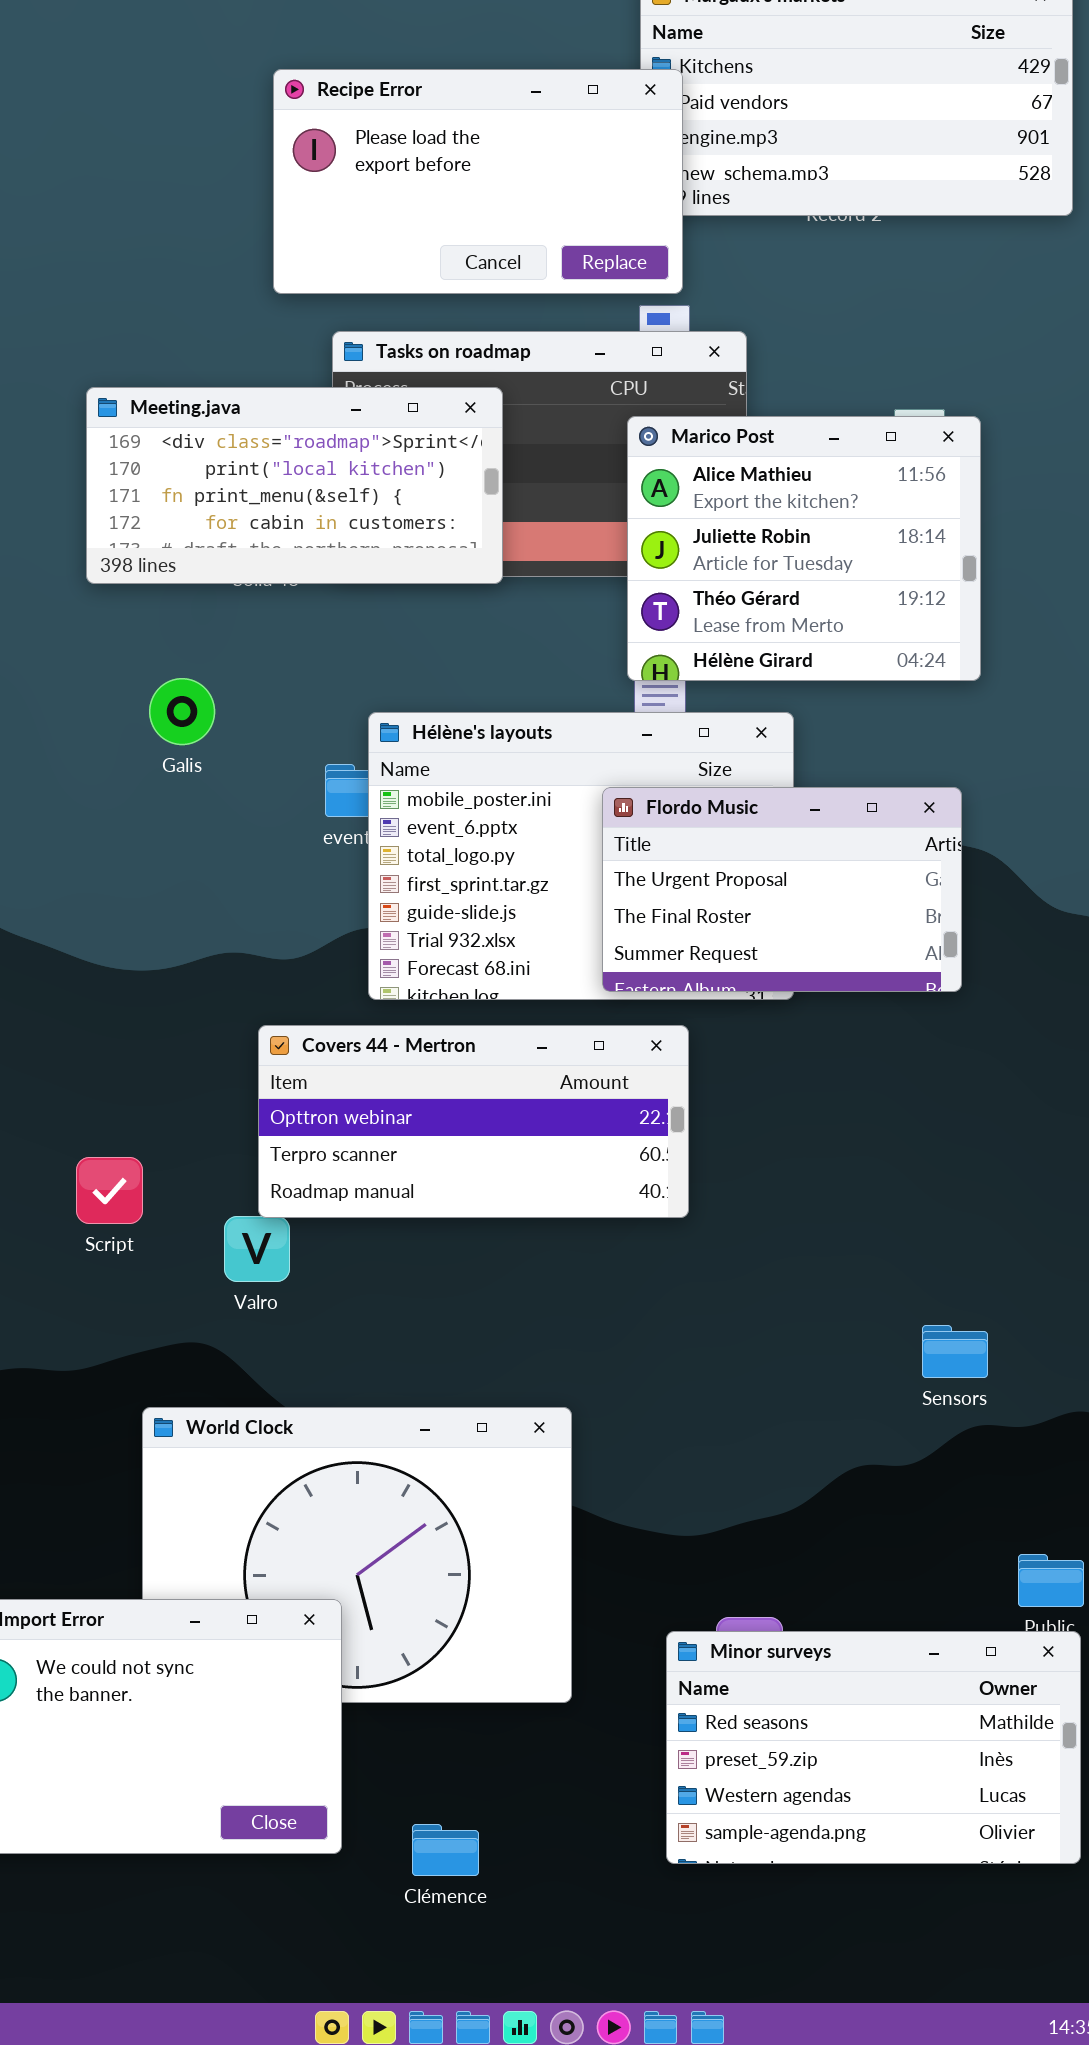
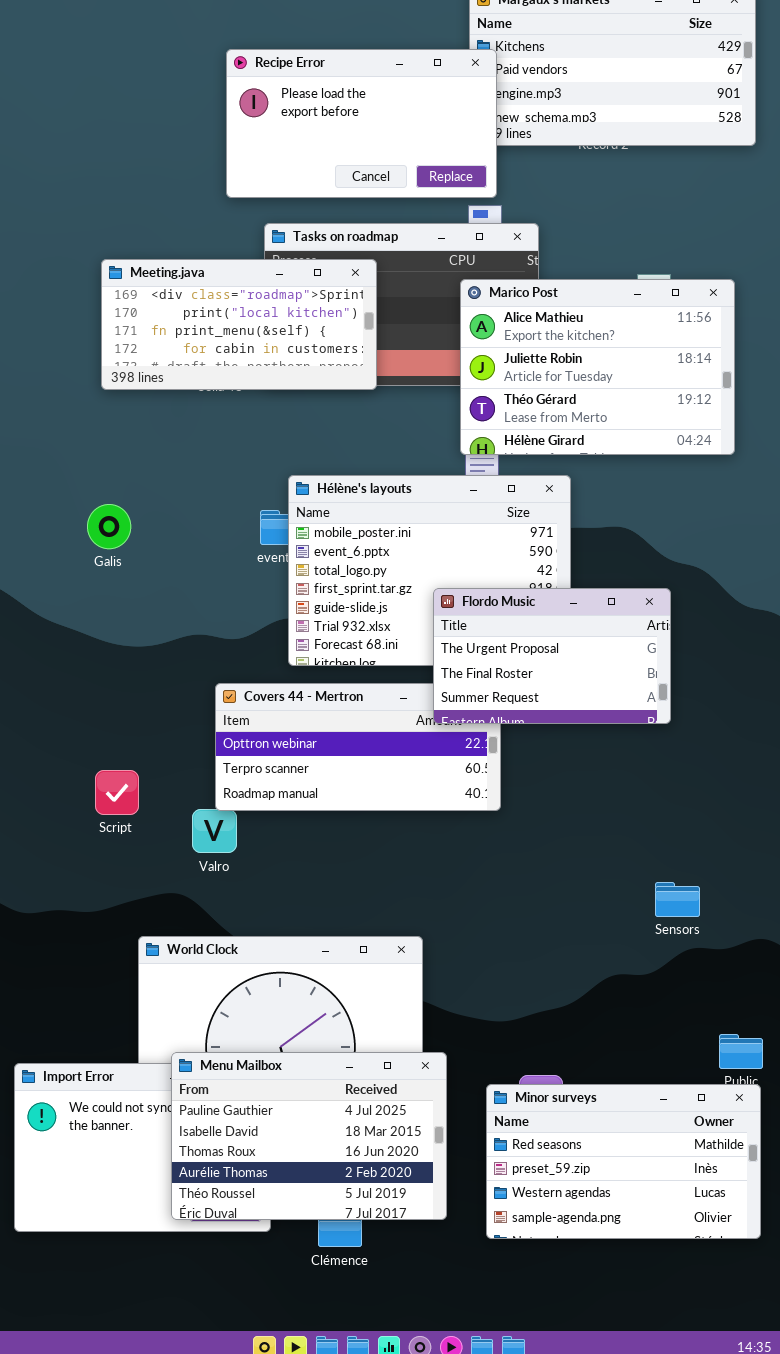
Marico Post: [627,416,981,681] -> [460,279,735,455], resized
Galis: [149,678,215,745] -> [87,504,131,549], moved
Flordo Music: [602,787,962,992] -> [433,588,671,724], moved
Menu Mailbox: none -> [171,1052,447,1220], opened

